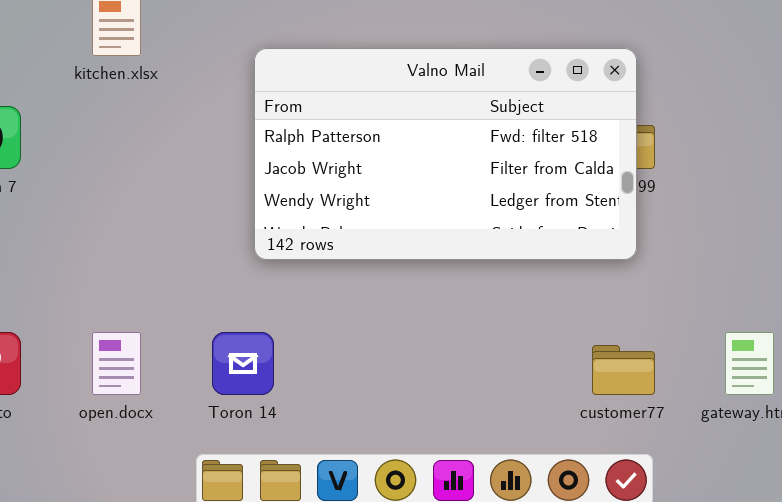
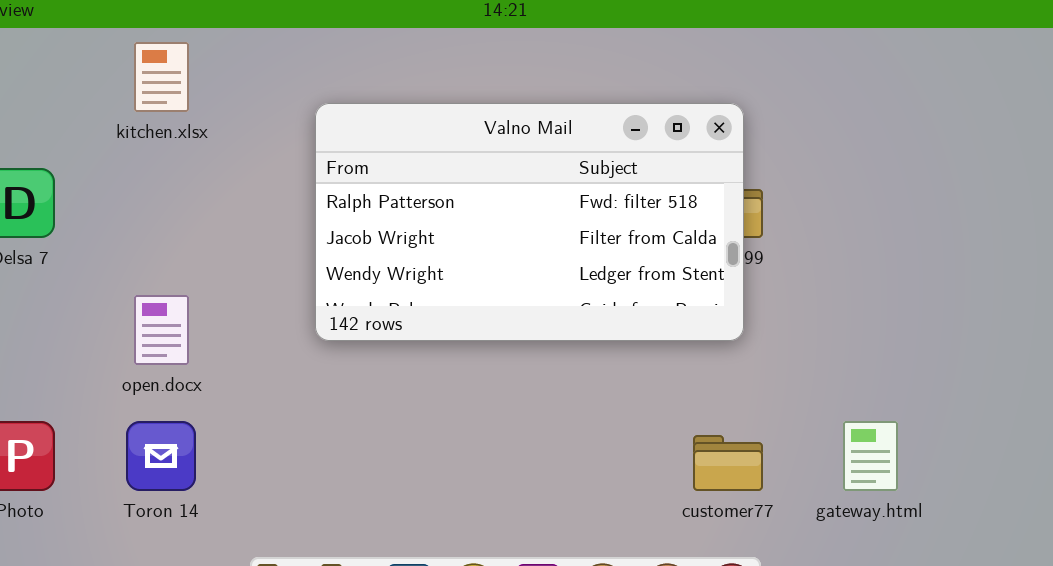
open.docx: [92,332,141,395] -> [134,295,189,365], moved
Toron 14: [212,332,274,395] -> [126,421,196,491], moved

